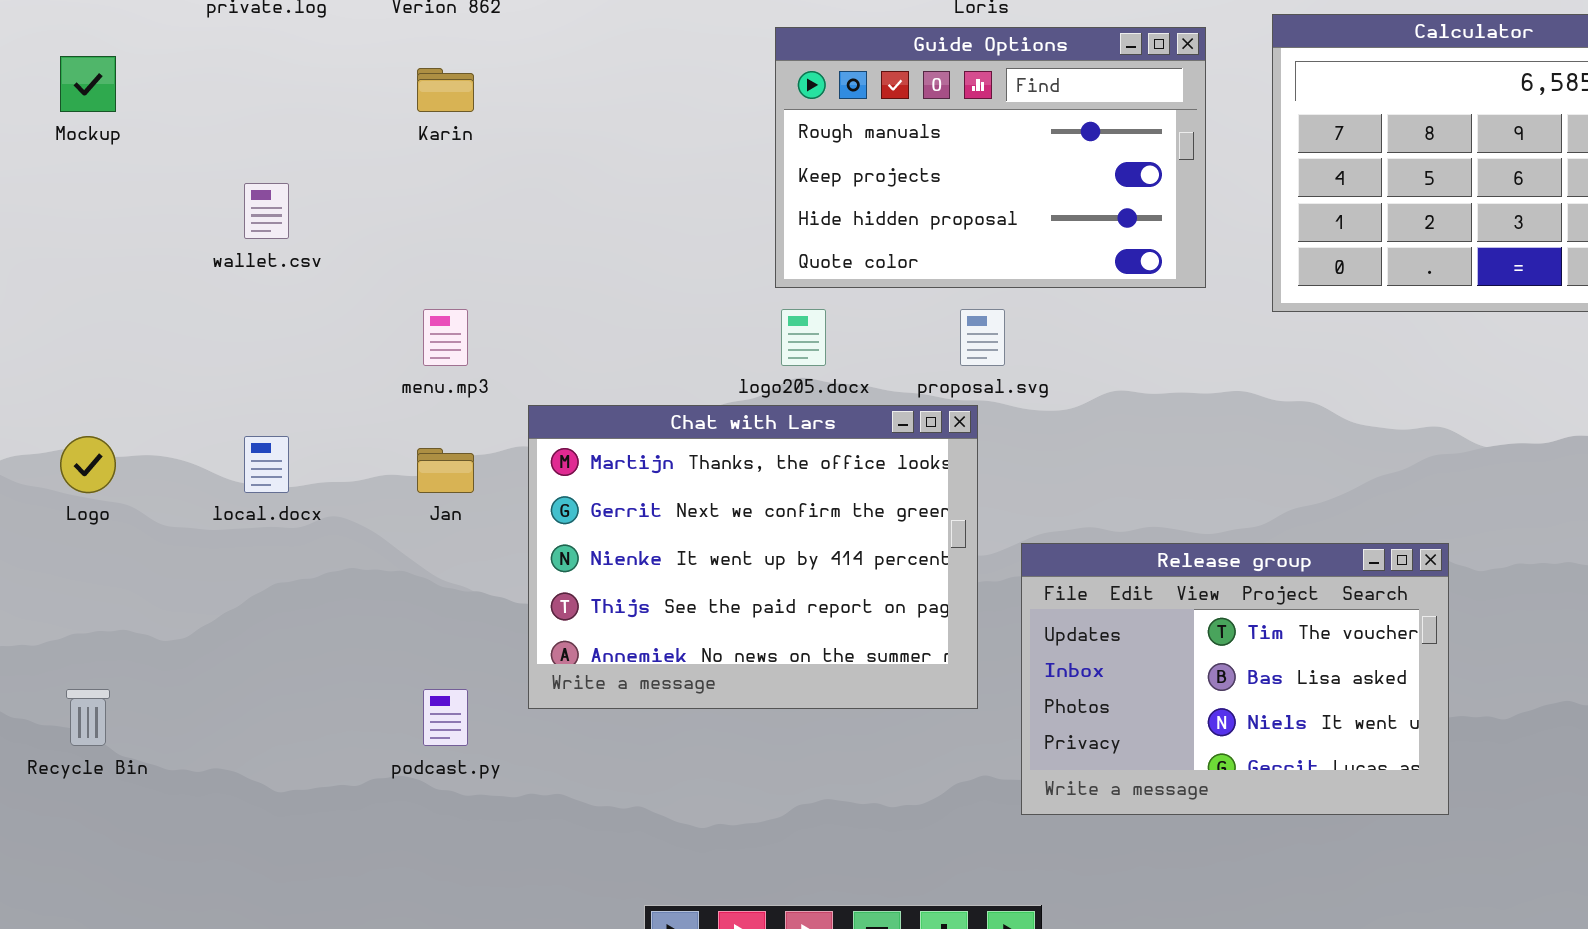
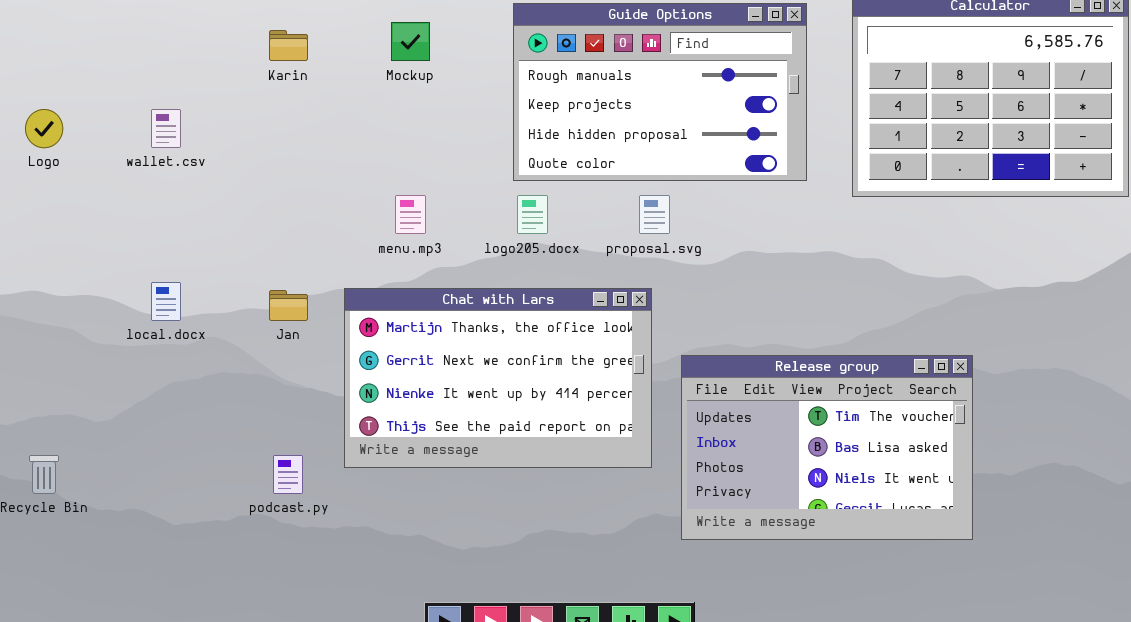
Mockup: [60,56,116,112] -> [391,22,430,61], moved
menu.mp3: [423,309,468,366] -> [395,195,426,234], moved
Chat with Lars: [528,405,978,709] -> [344,288,652,468], resized
Logo: [60,436,116,493] -> [25,109,63,148], moved

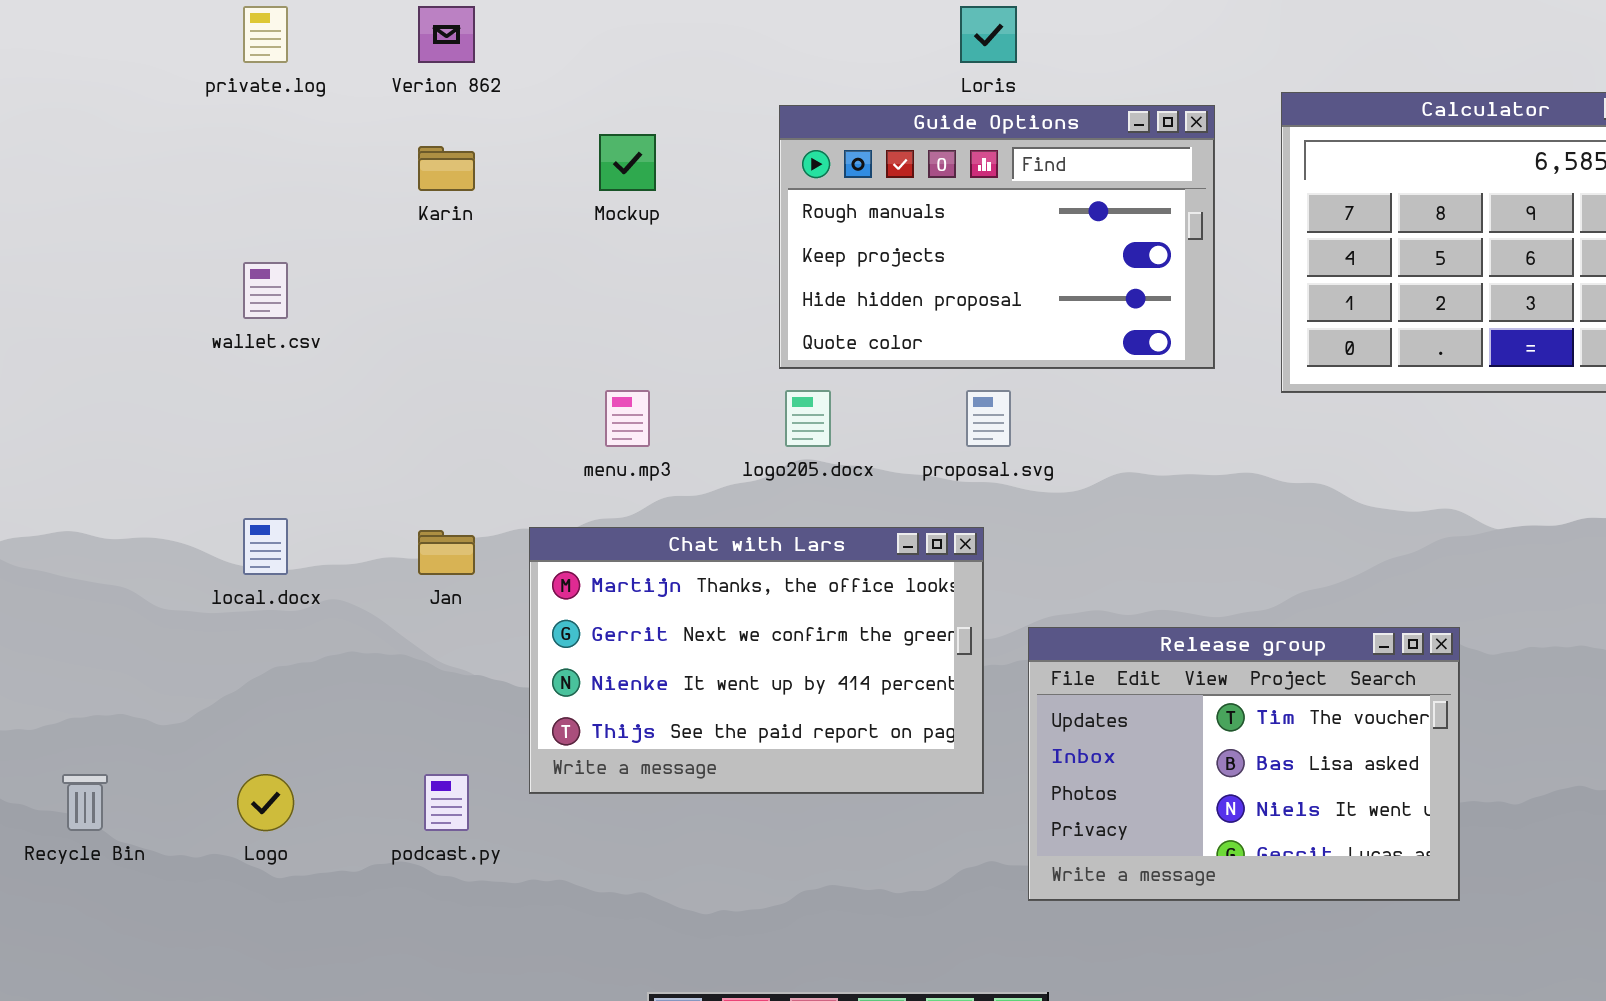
Logo: [25,109,63,148] -> [237,774,294,831], moved

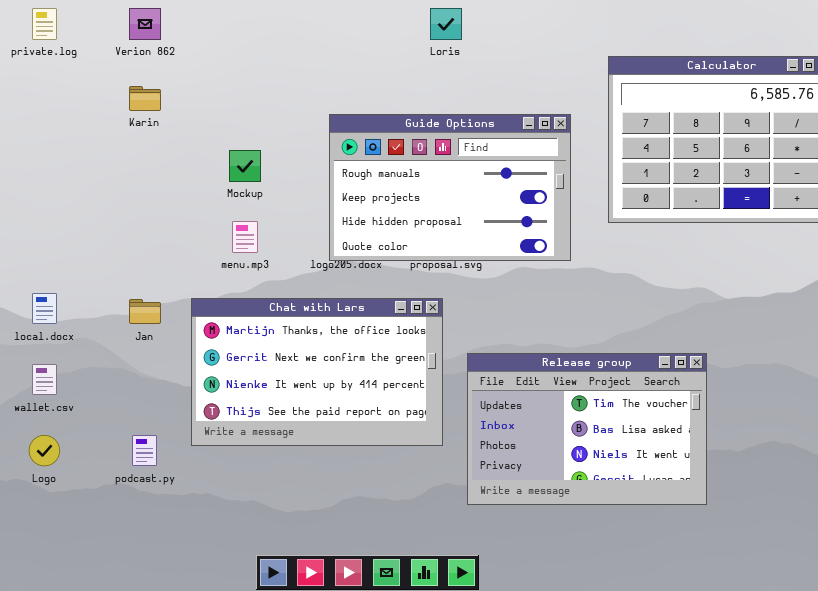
Guide Options: [779,105,1215,369] -> [329,114,571,261], moved
Mockup: [599,134,656,191] -> [229,150,261,182], moved
wallet.csv: [243,262,288,319] -> [32,364,57,395], moved

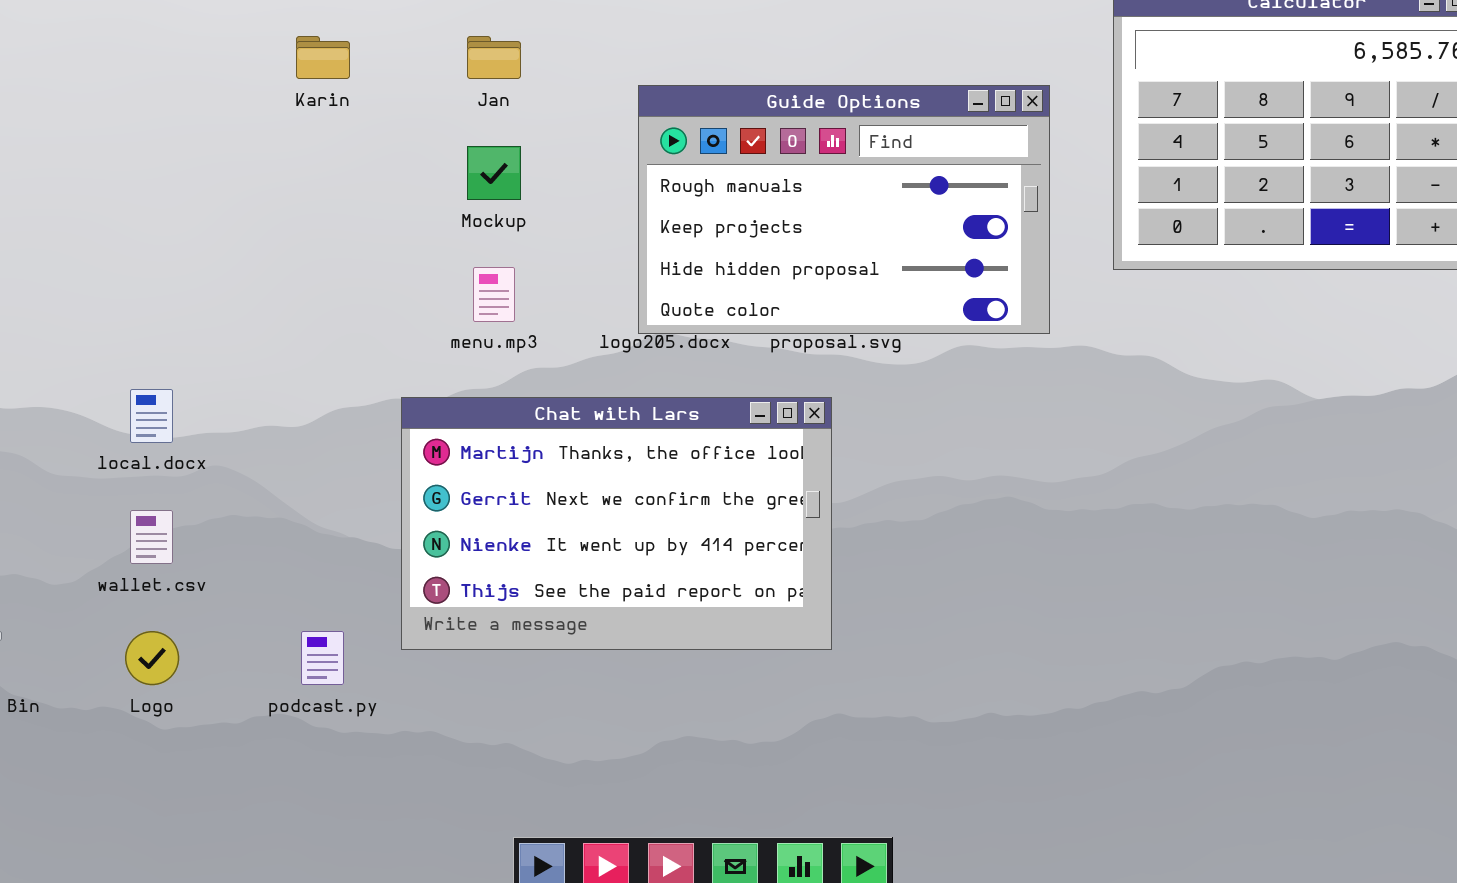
Jan: [129,299,161,324] -> [467,36,521,79], moved
Release group: [467,353,707,505] -> none, closed

